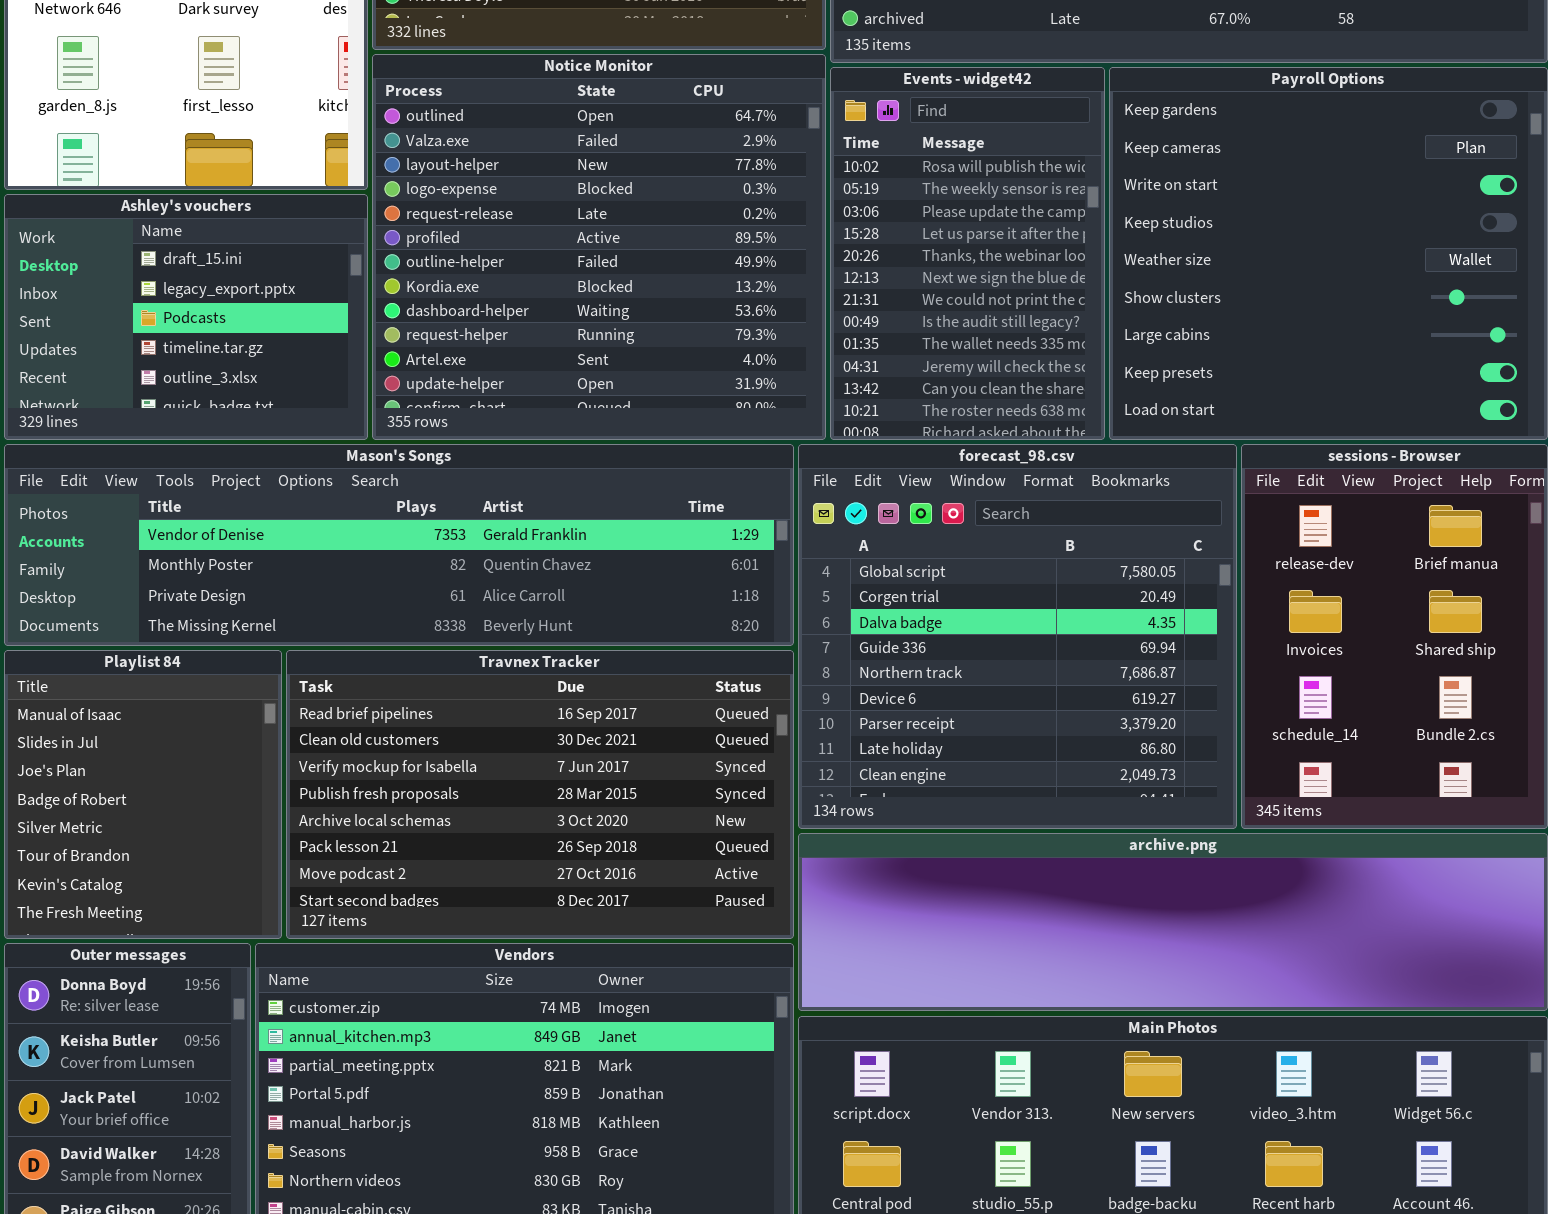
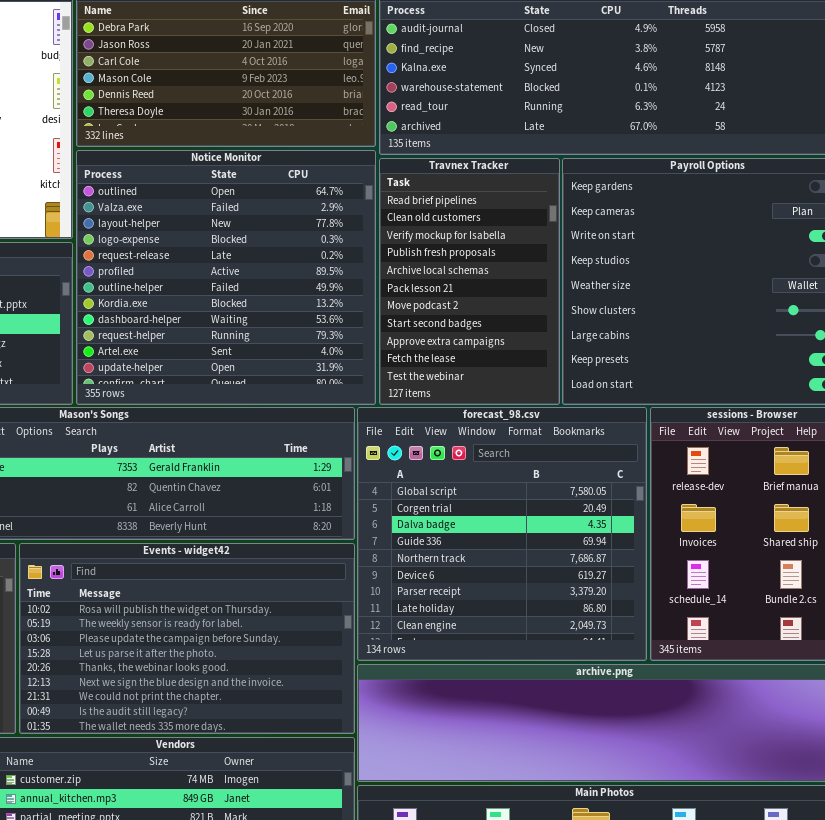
Events - widget42: [830,67,1105,440] -> [19,543,355,734], moved, resized
Travnex Tracker: [286,650,794,939] -> [379,158,560,405], moved, resized

